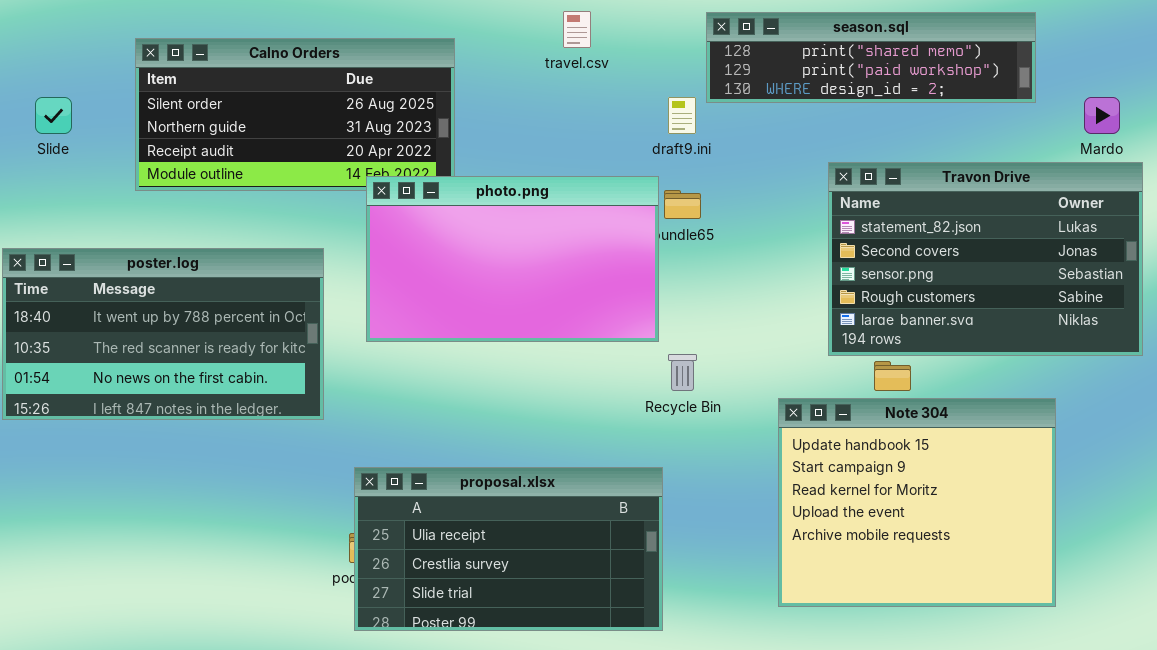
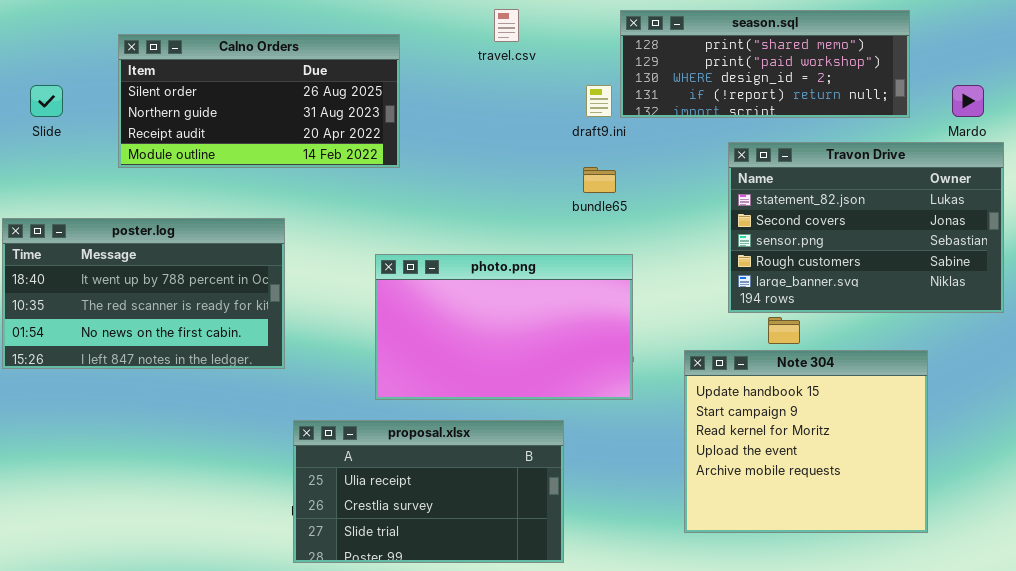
season.sql: [706,12,1036,103] -> [620,10,910,118], resized
photo.png: [366,176,659,342] -> [375,254,633,400], moved
proposal.xlsx: [354,467,663,631] -> [293,420,564,563], moved

